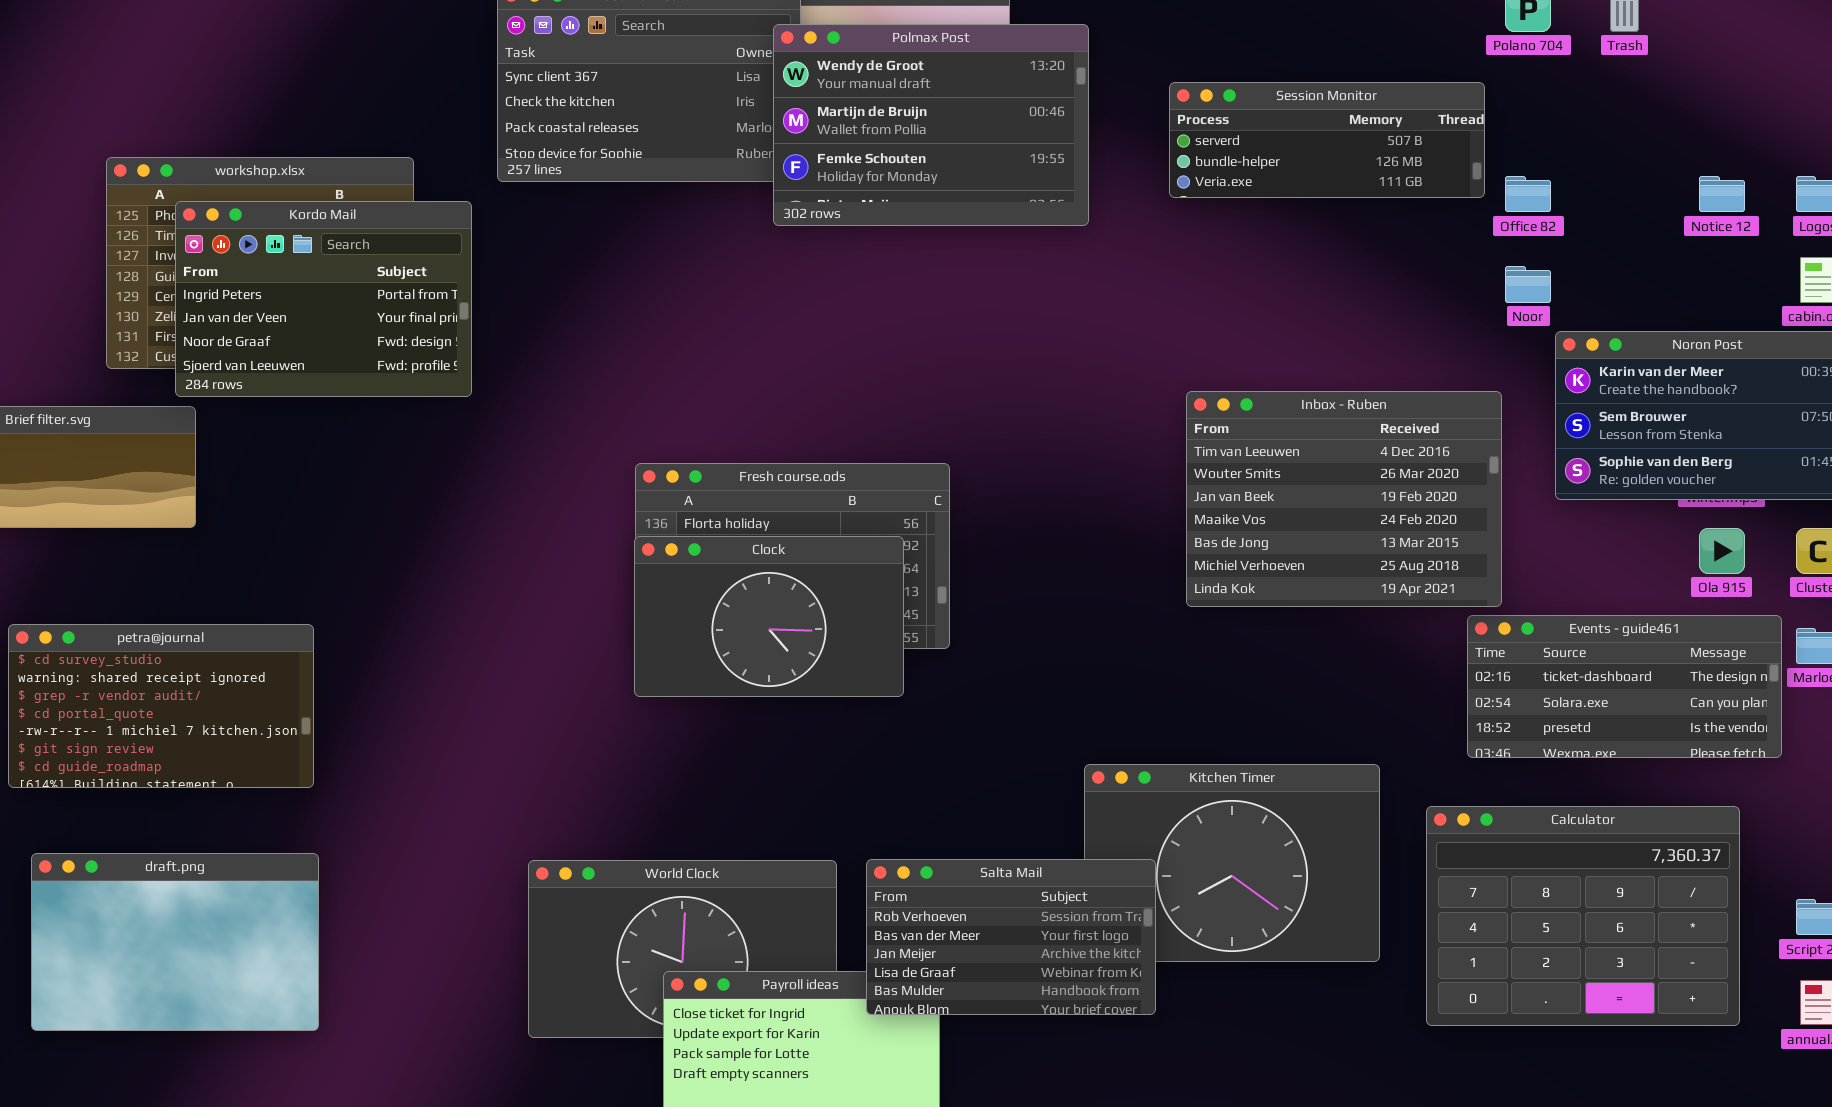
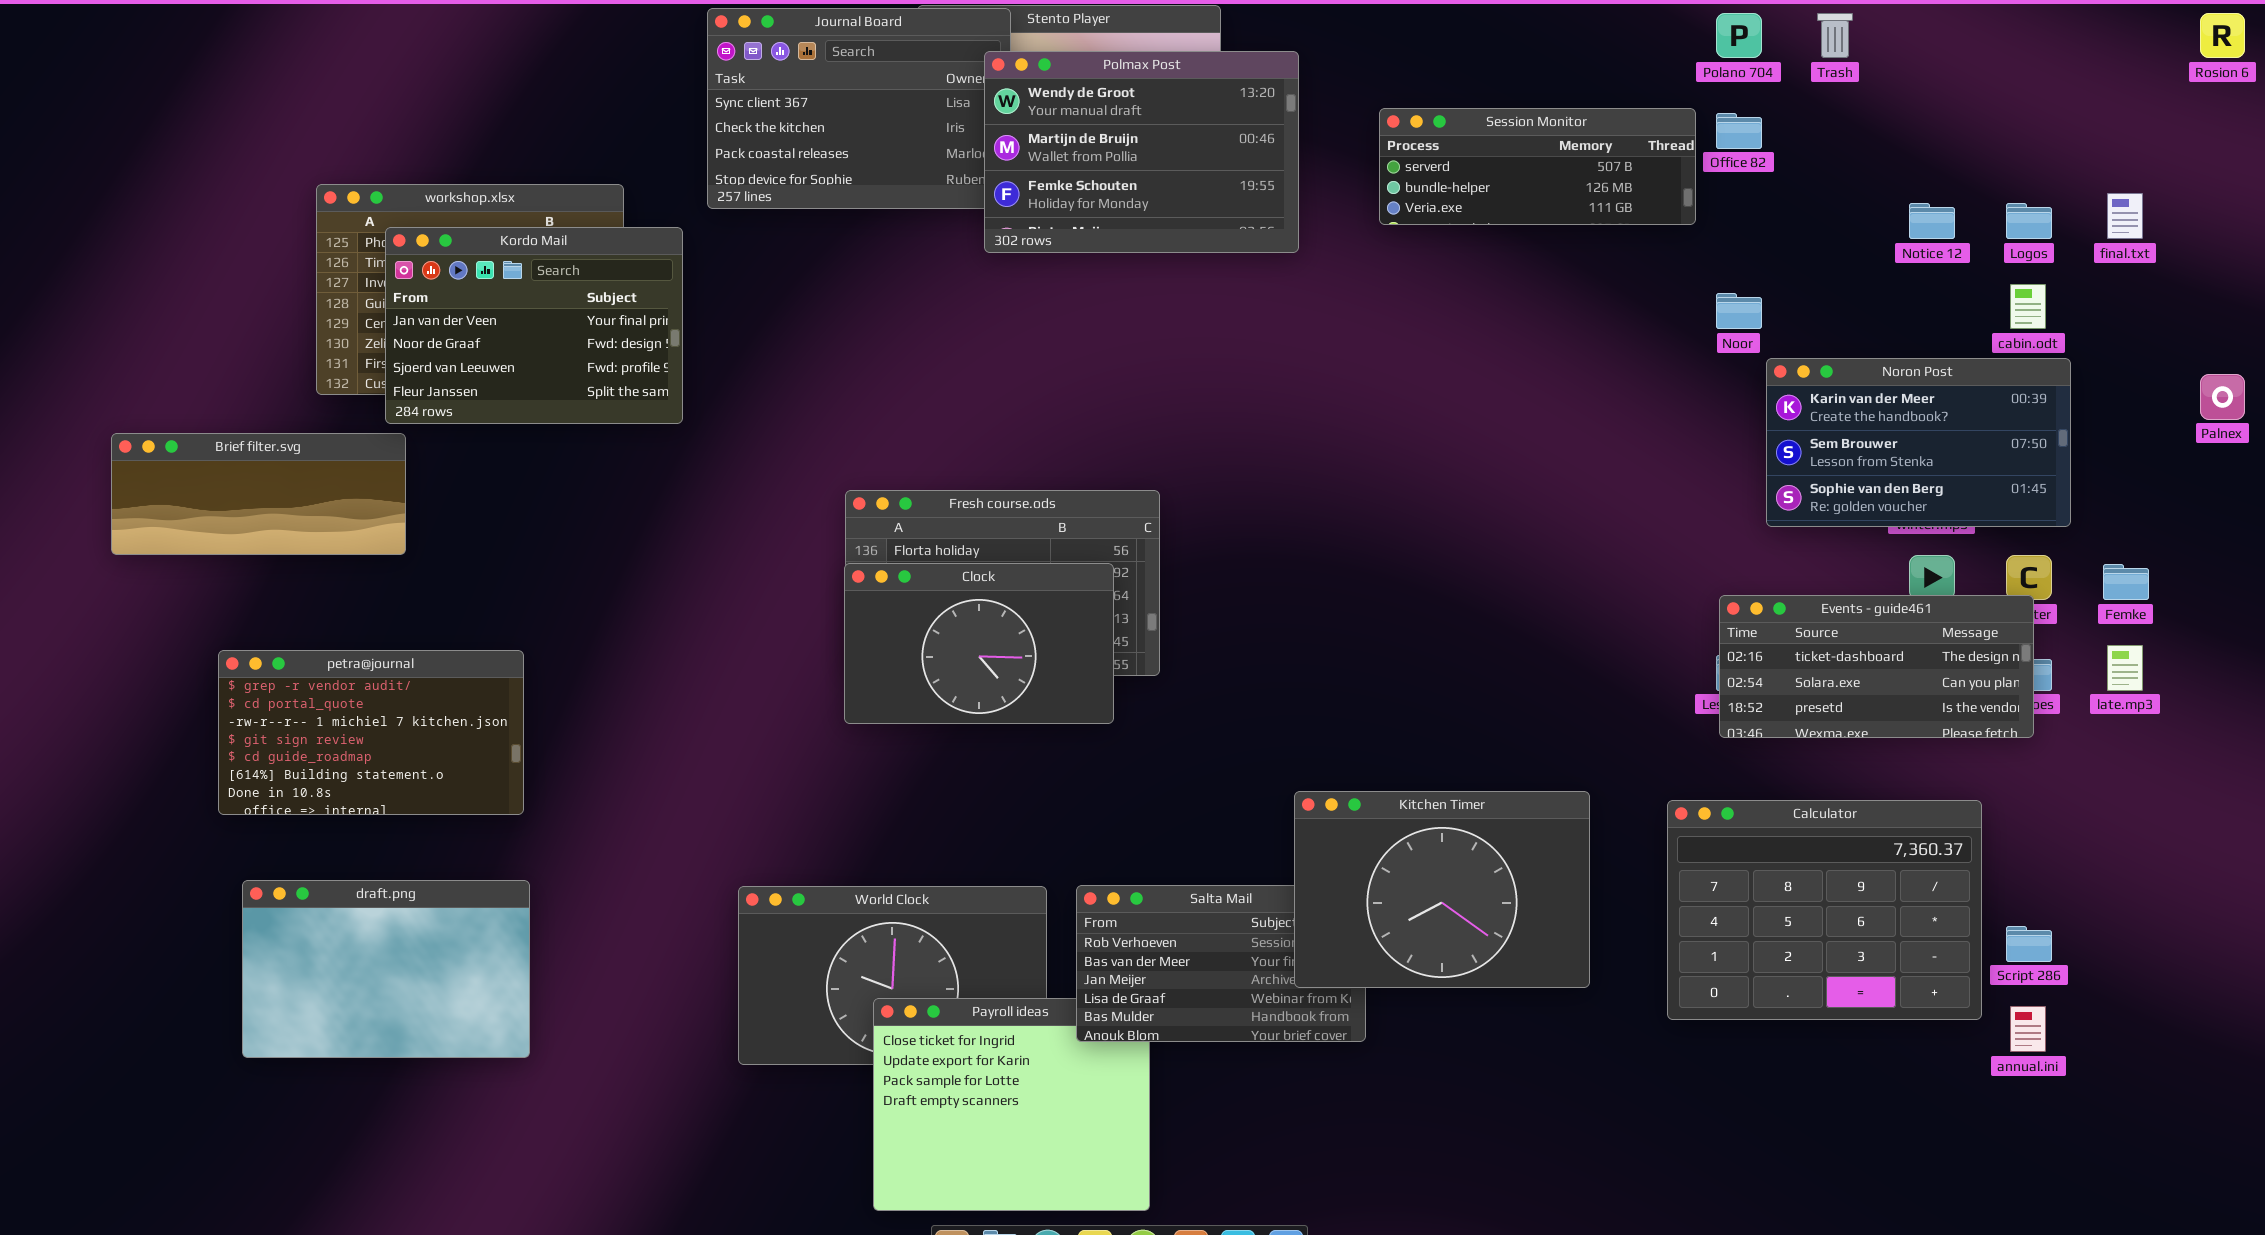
Office 82: [1505,176,1551,212] -> [1716,113,1762,149], moved
Kordo Mail: [175,201,472,397] -> [385,227,683,424], scrolled down 1 row
Inbox - Ruben: [1186,391,1502,607] -> none, closed
Events - guide461: [1467,615,1782,758] -> [1719,595,2034,738], moved
petra@journal: [8,624,314,788] -> [218,650,524,815], scrolled down 2 rows
Kitchen Timer: [1084,764,1380,962] -> [1294,791,1590,988], raised
Calculator: [1426,806,1740,1026] -> [1667,800,1982,1020], moved

